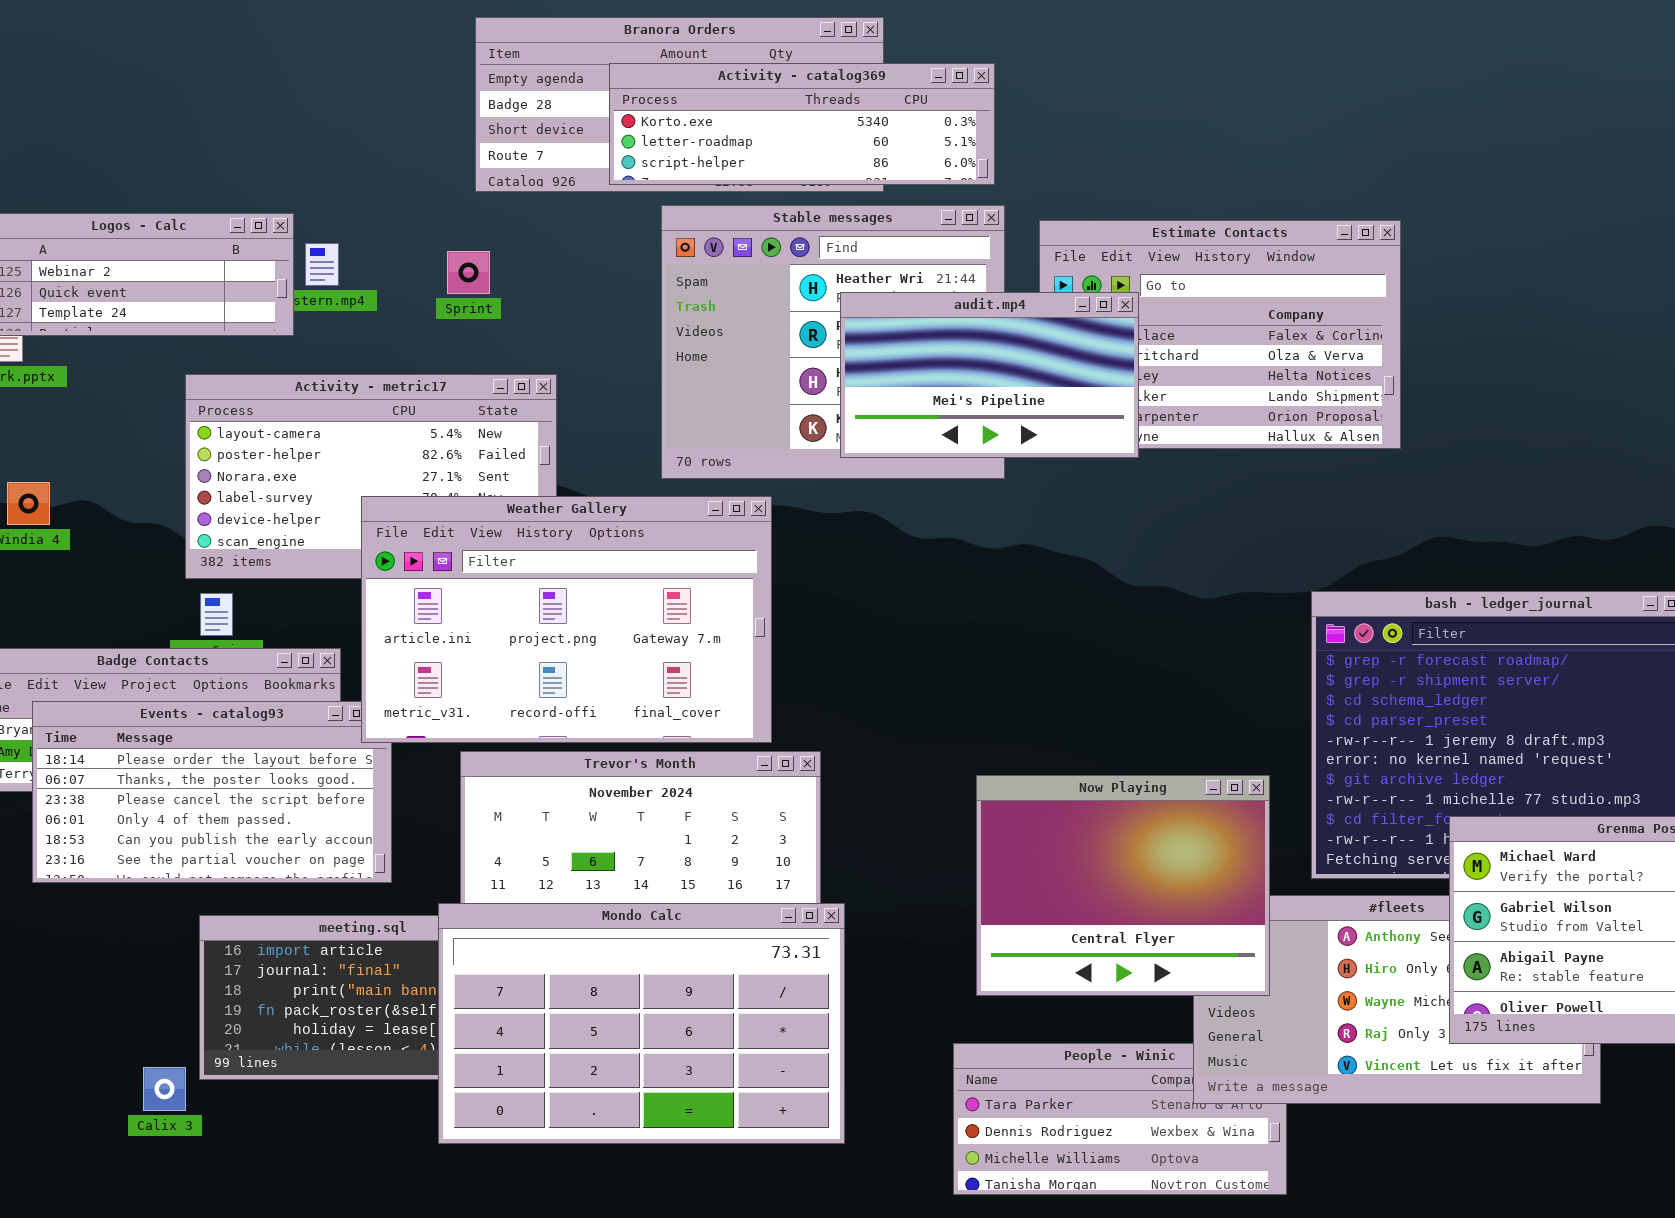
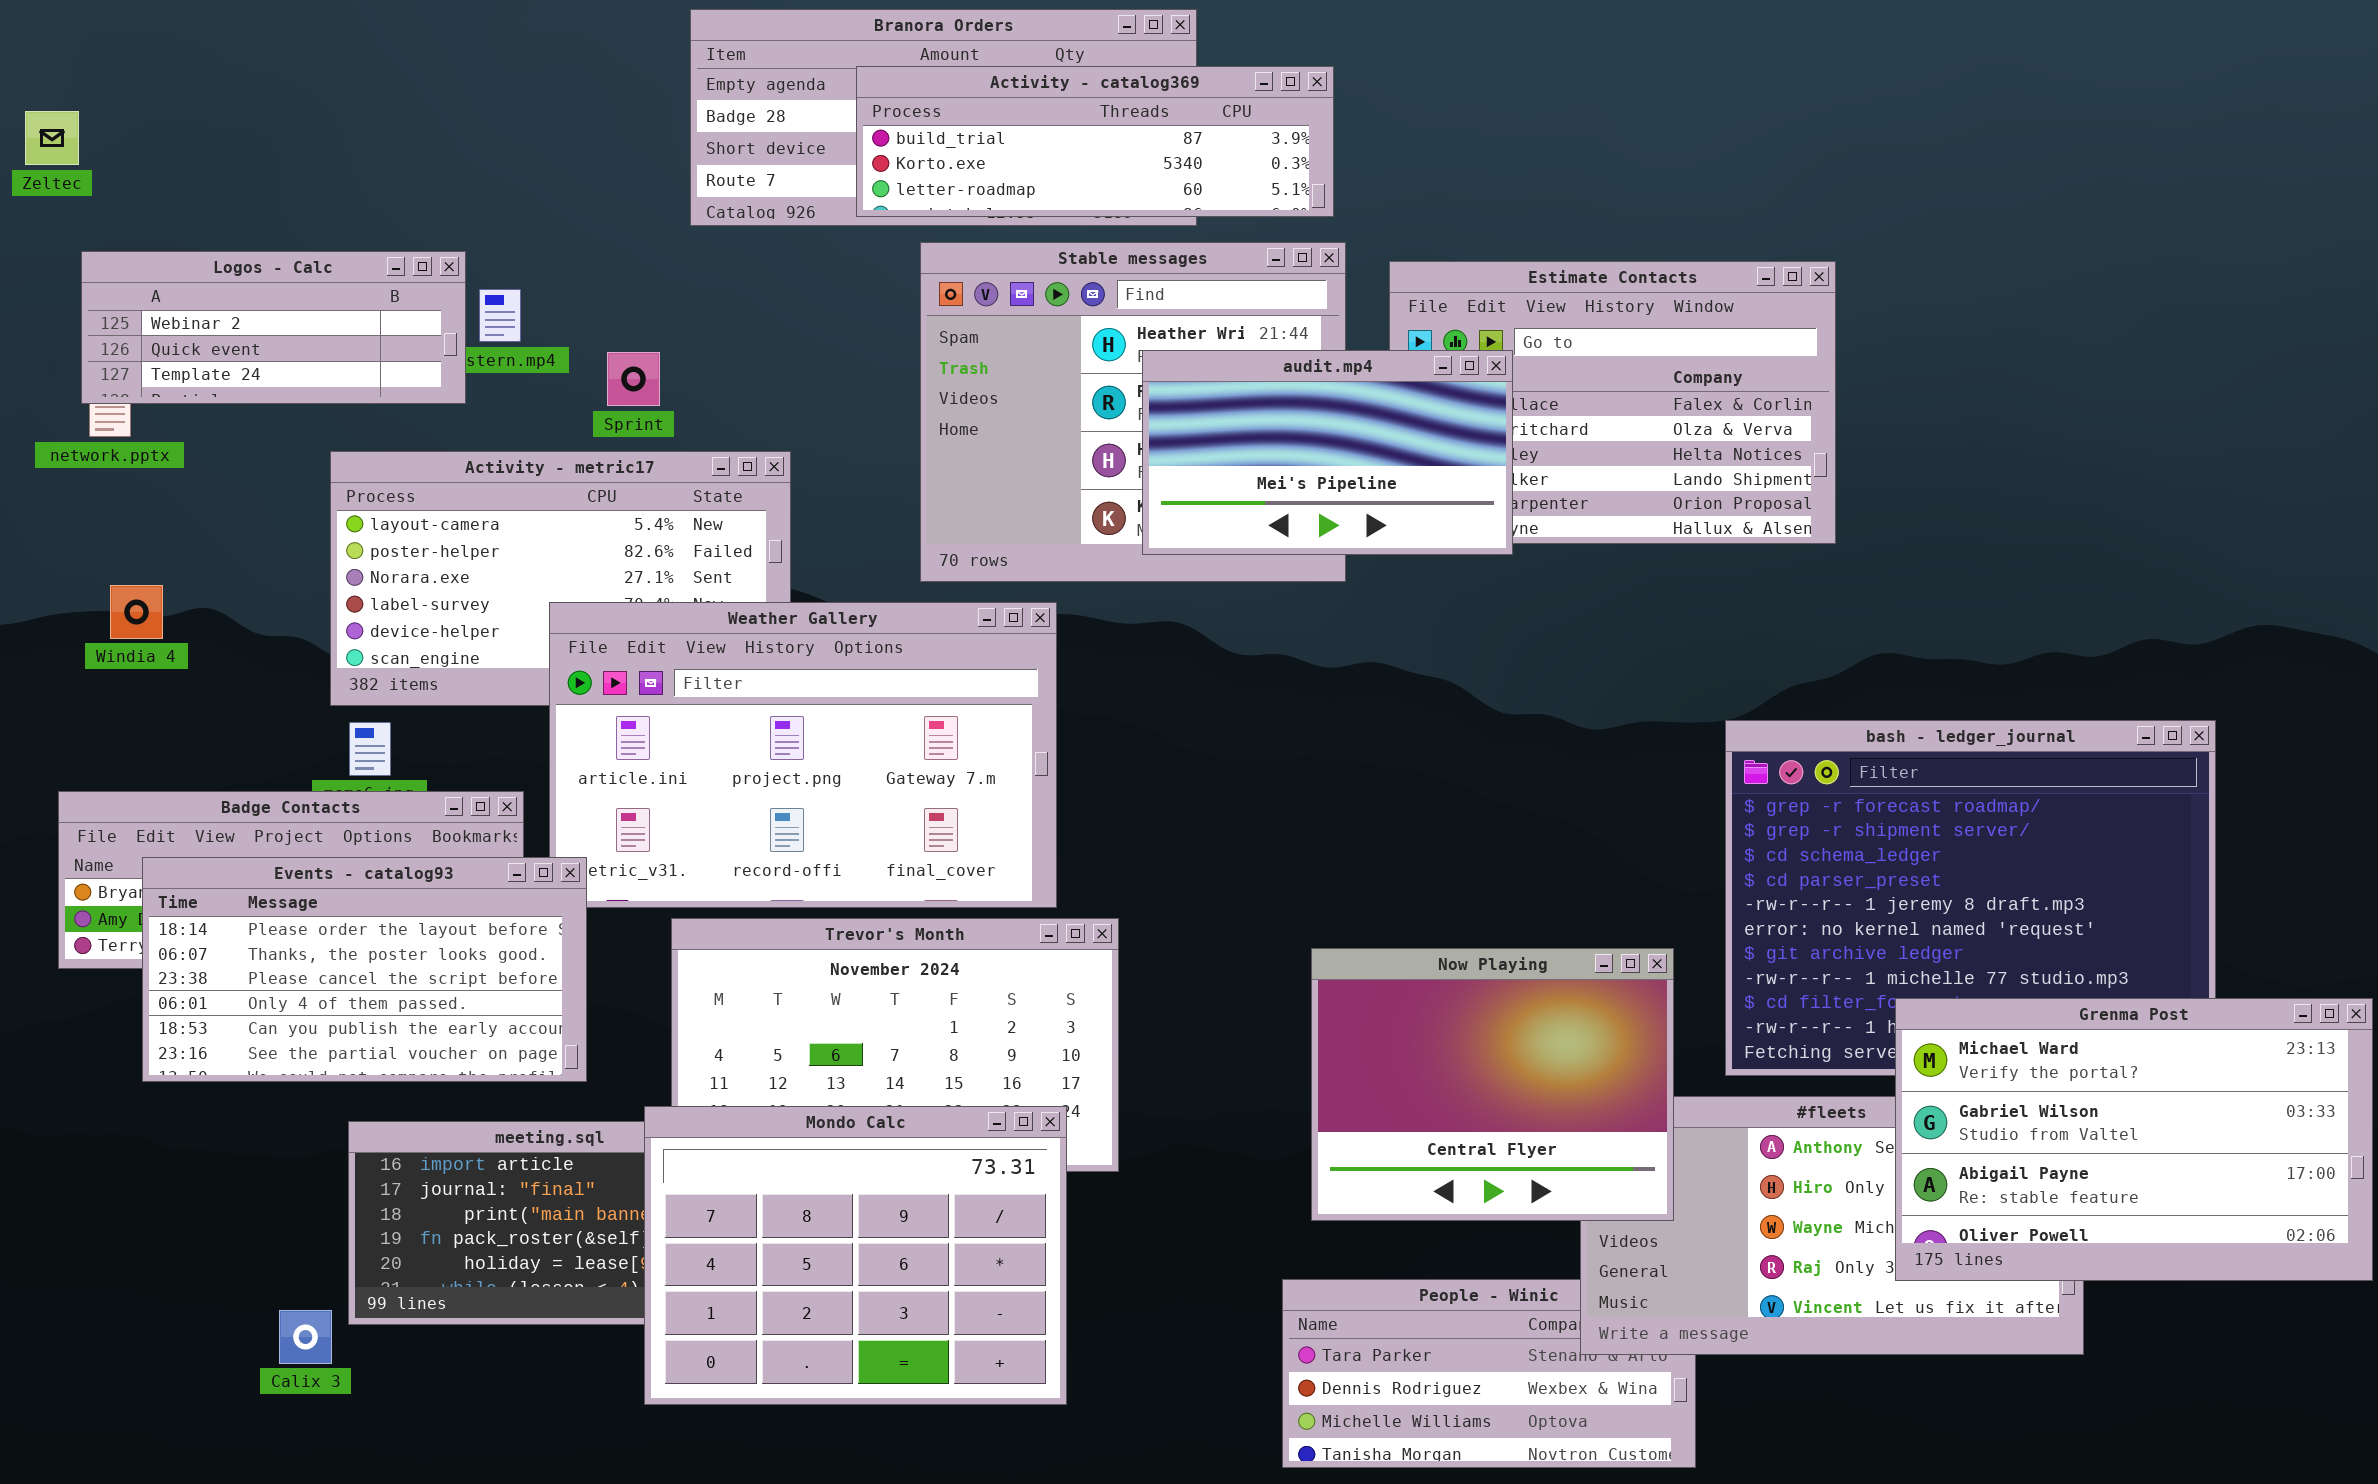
Activity - catalog369: [609,63,995,185] -> [856,66,1334,217], scrolled up 1 row
Sprint: [447,251,490,294] -> [607,352,660,406], moved
Events - catalog93: [32,701,392,883] -> [142,857,587,1082], raised
Mondo Calc: [438,903,845,1144] -> [644,1106,1067,1405], resized

